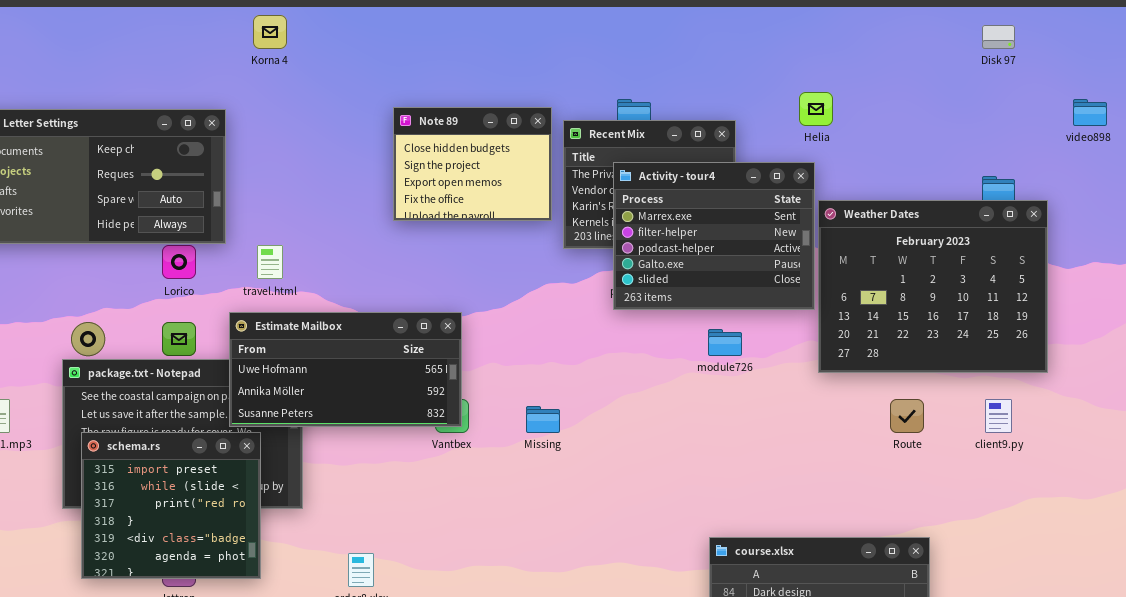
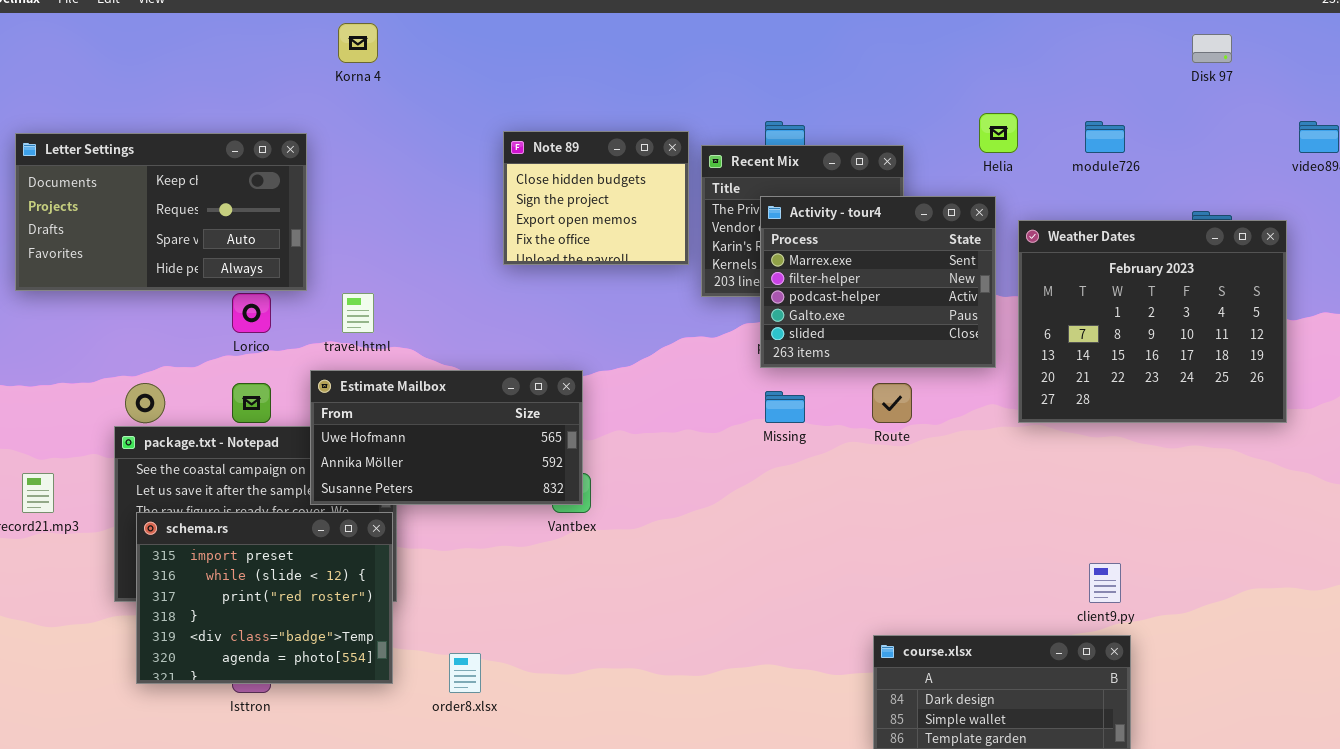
Weather Dates: [818,200,1048,373] -> [1018,220,1287,423], moved
module726: [708,329,742,356] -> [1085,121,1125,153], moved
Route: [890,399,924,433] -> [872,383,912,423], moved
client9.py: [985,399,1012,433] -> [1089,563,1121,603], moved
Missing: [526,406,560,433] -> [765,391,805,423], moved
schema.rs: [81,432,261,579] -> [136,512,393,684], resized

